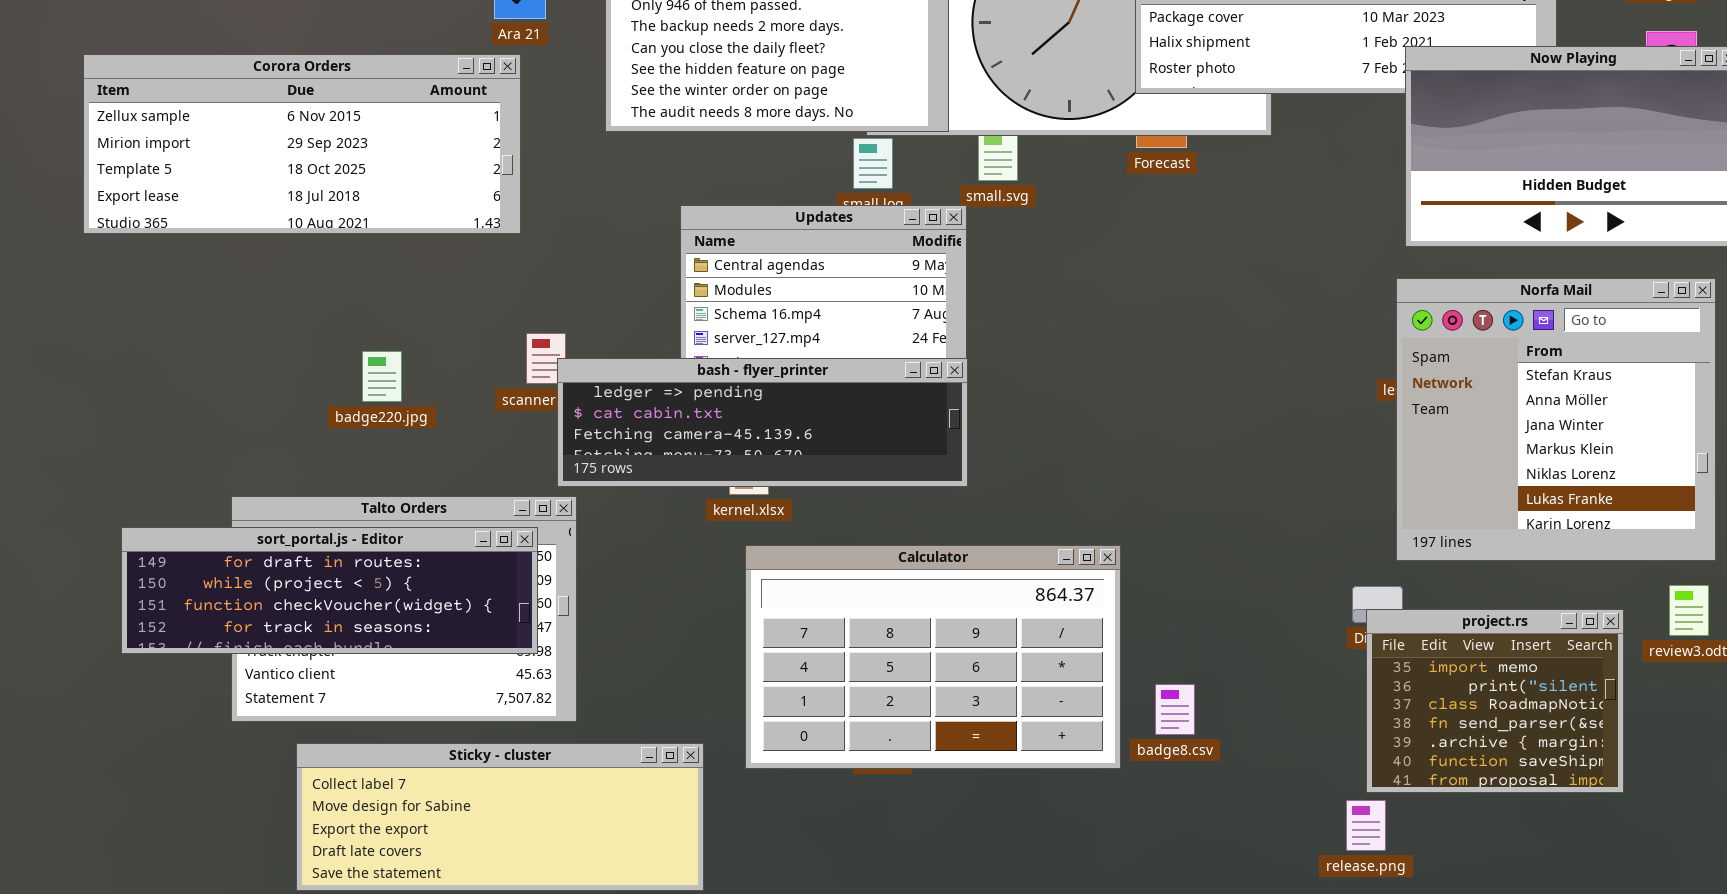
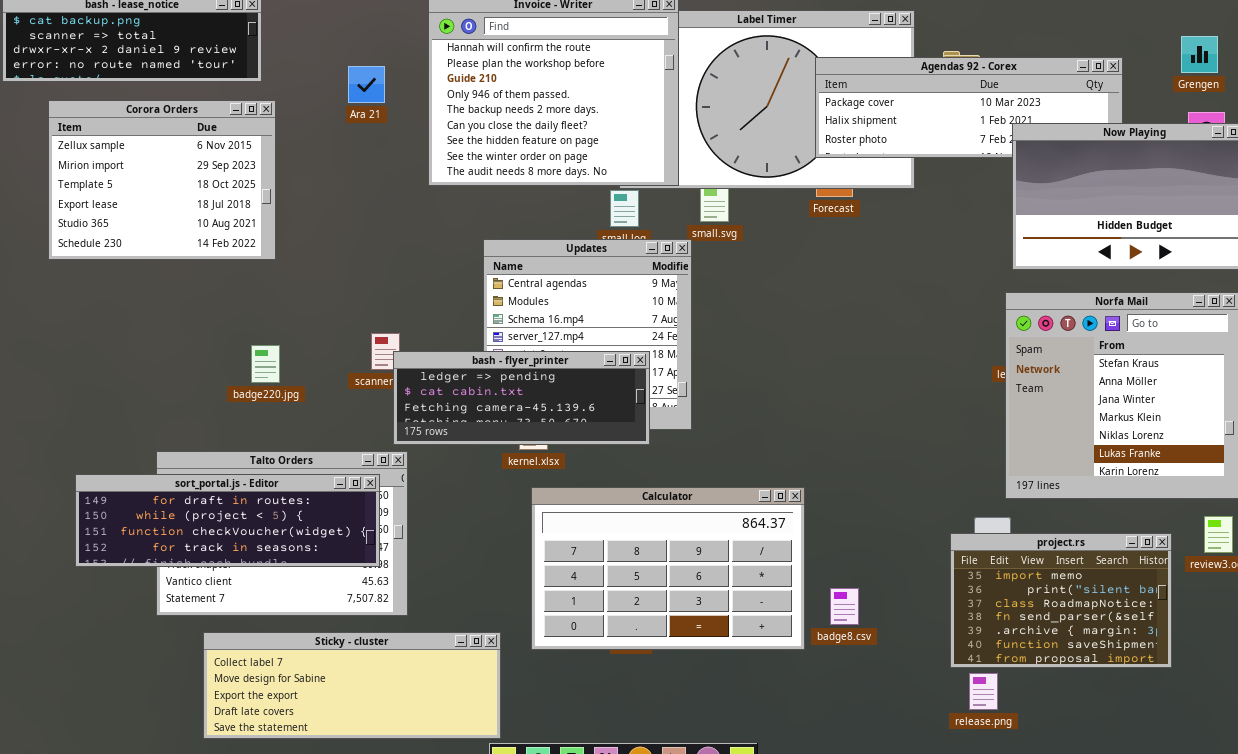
Corora Orders: [83,54,521,234] -> [48,100,276,260], resized
bash - flyer_printer: [557,358,968,487] -> [393,351,650,445], resized
project.rs: [1366,609,1624,793] -> [950,533,1172,668], resized

